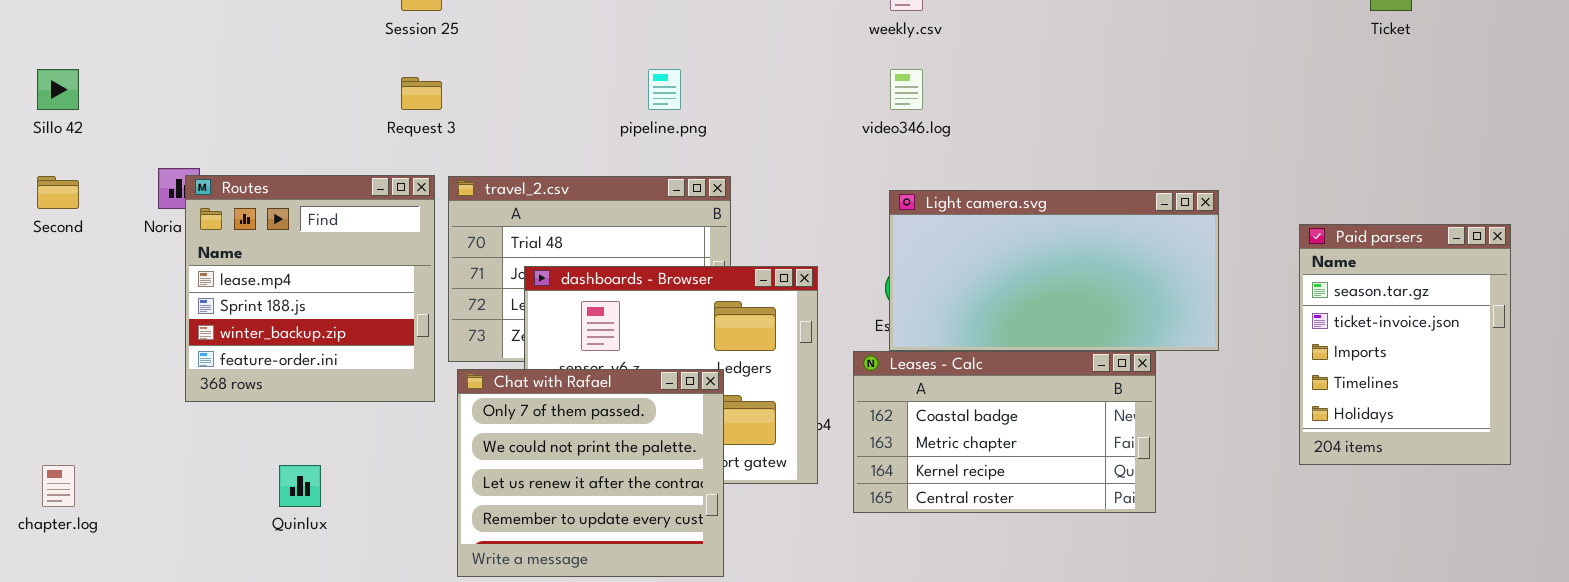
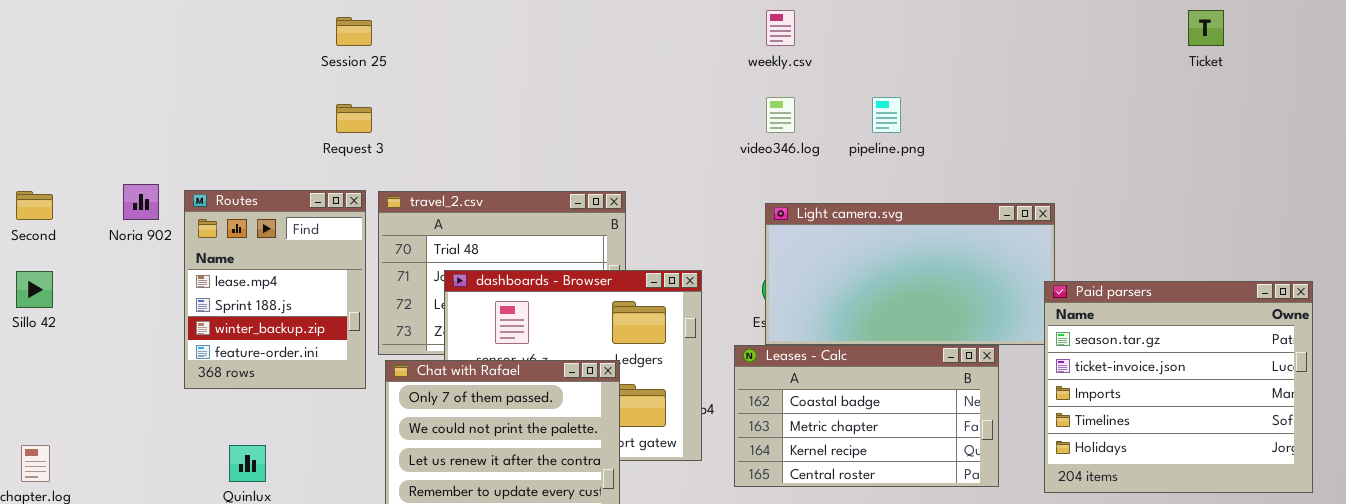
Sillo 42: [37,69,79,110] -> [16,271,53,308], moved
pipeline.png: [648,69,681,110] -> [872,97,901,133], moved
Routes: [185,175,435,402] -> [184,190,366,389], resized
Paid parsers: [1299,224,1511,465] -> [1044,281,1313,493], moved, resized

